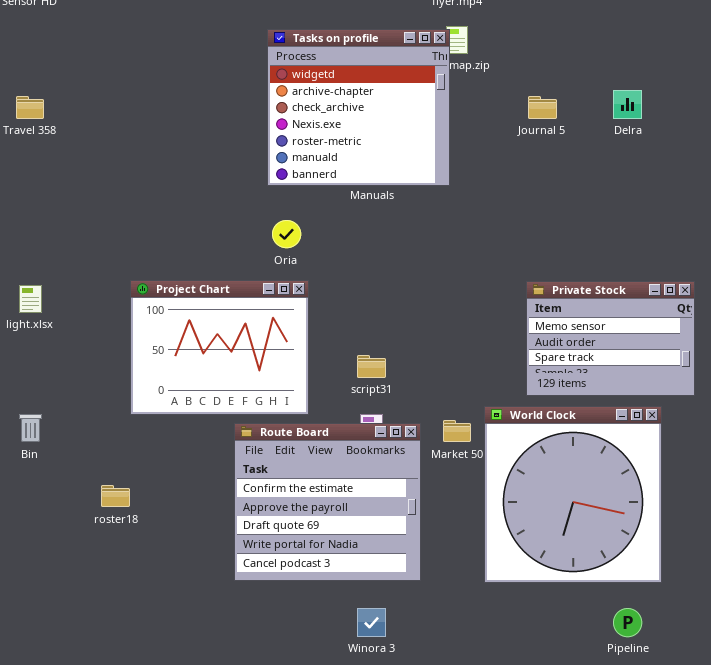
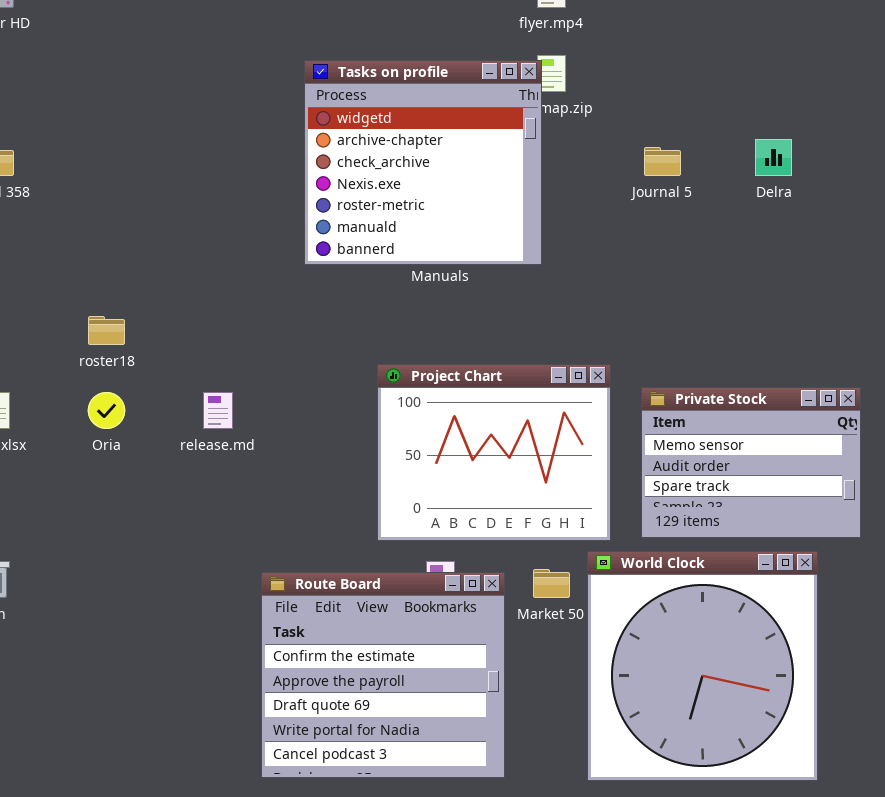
Oria: [272,220,301,248] -> [88,392,125,429], moved
Project Chart: [130,280,309,415] -> [377,364,611,541], moved
roster18: [101,485,130,507] -> [88,316,125,345], moved

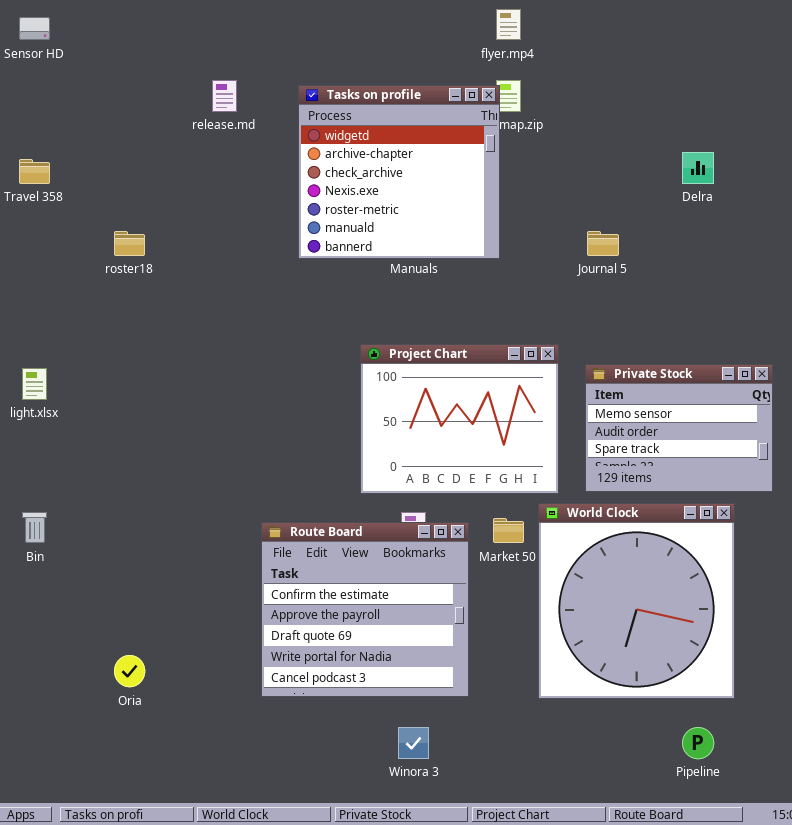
Journal 5: [644,147,681,176] -> [587,231,619,256], moved
roster18: [88,316,125,345] -> [114,231,145,256], moved
Oria: [88,392,125,429] -> [114,655,145,687], moved
release.md: [203,392,233,429] -> [212,80,237,112], moved

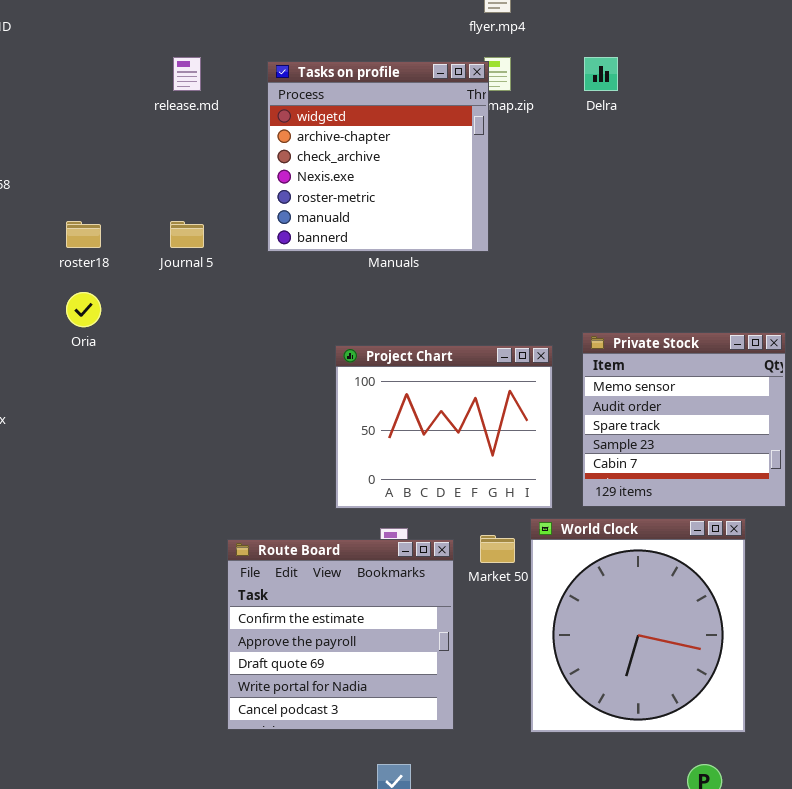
Delra: [682,152,714,184] -> [584,57,618,91], moved
Journal 5: [587,231,619,256] -> [170,221,204,248], moved
Private Stock: [585,364,773,492] -> [582,332,786,507], resized
Oria: [114,655,145,687] -> [66,292,101,327], moved

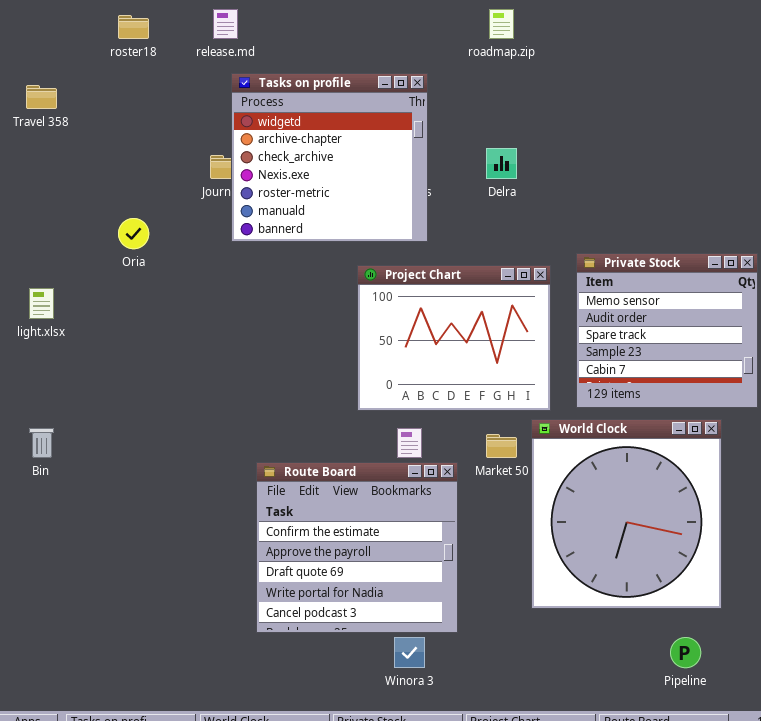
Delra: [584,57,618,91] -> [486,148,517,179], moved
Tasks on profile: [267,61,489,252] -> [231,73,428,242], moved
roster18: [66,221,101,248] -> [118,15,149,39], moved
Route Board: [227,539,454,730] -> [256,462,458,633], moved

